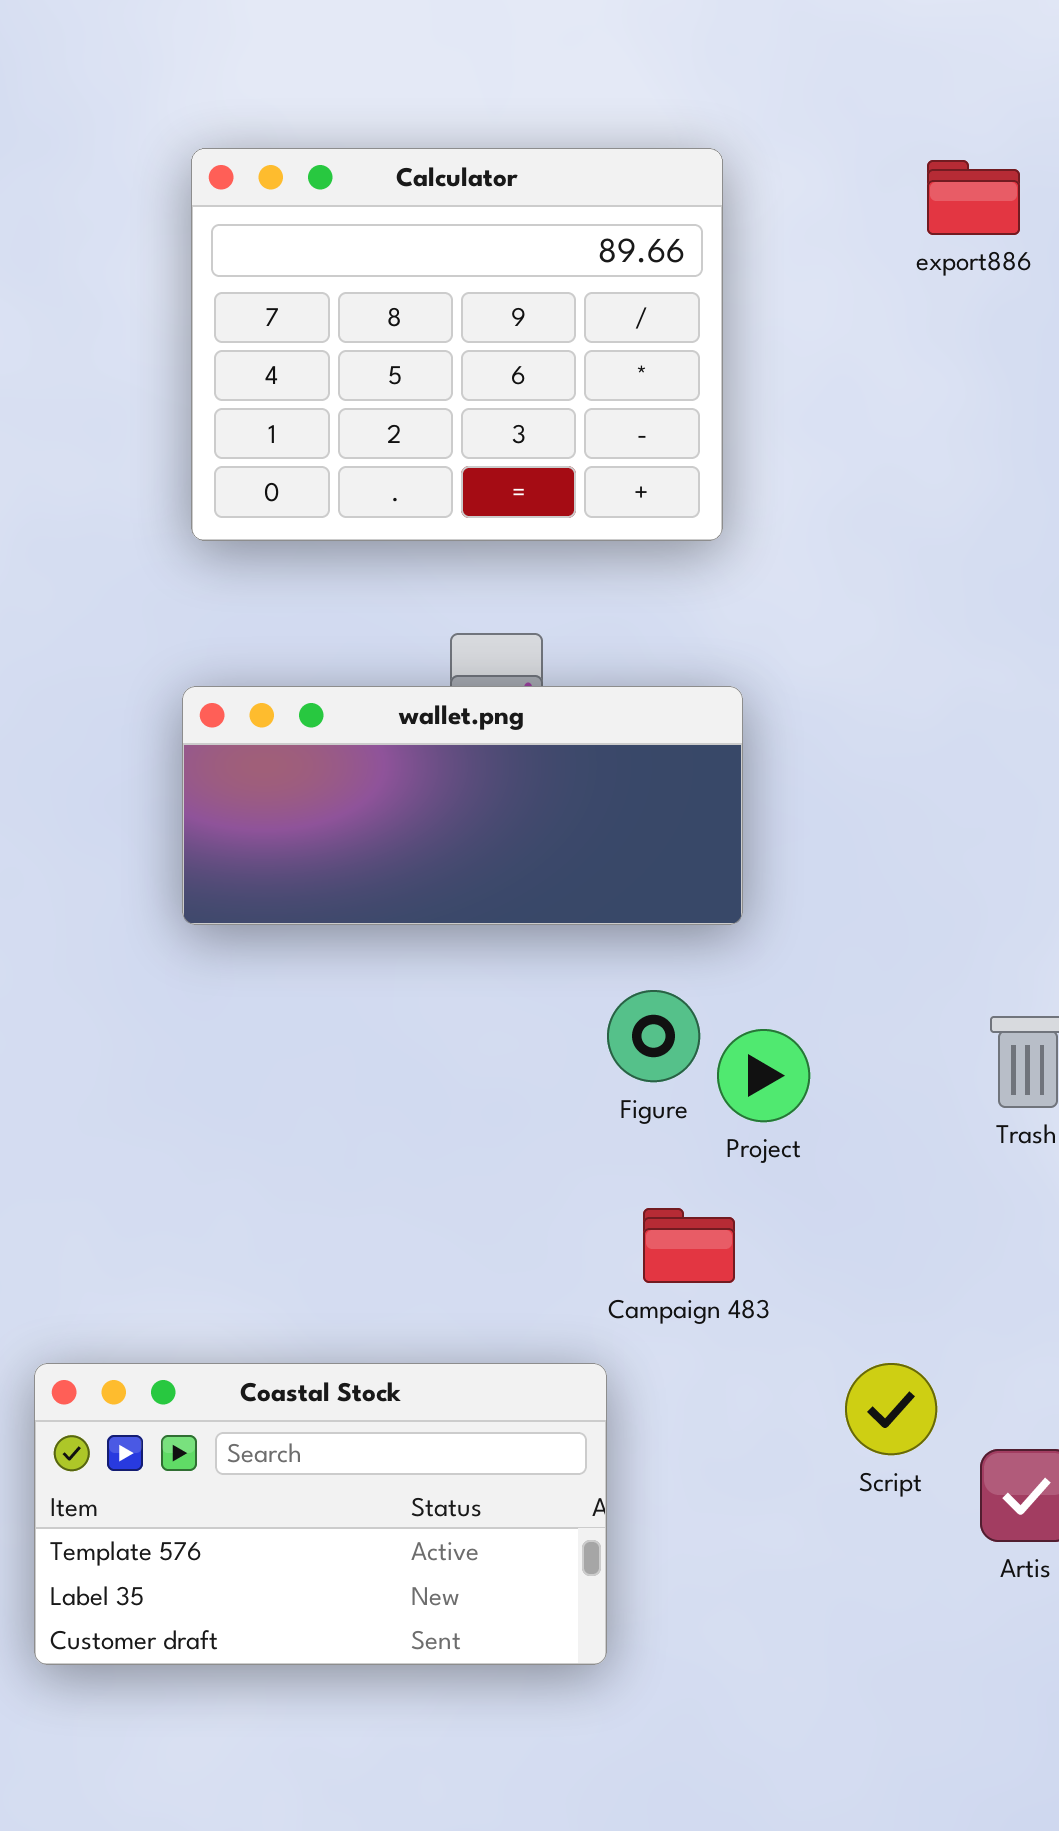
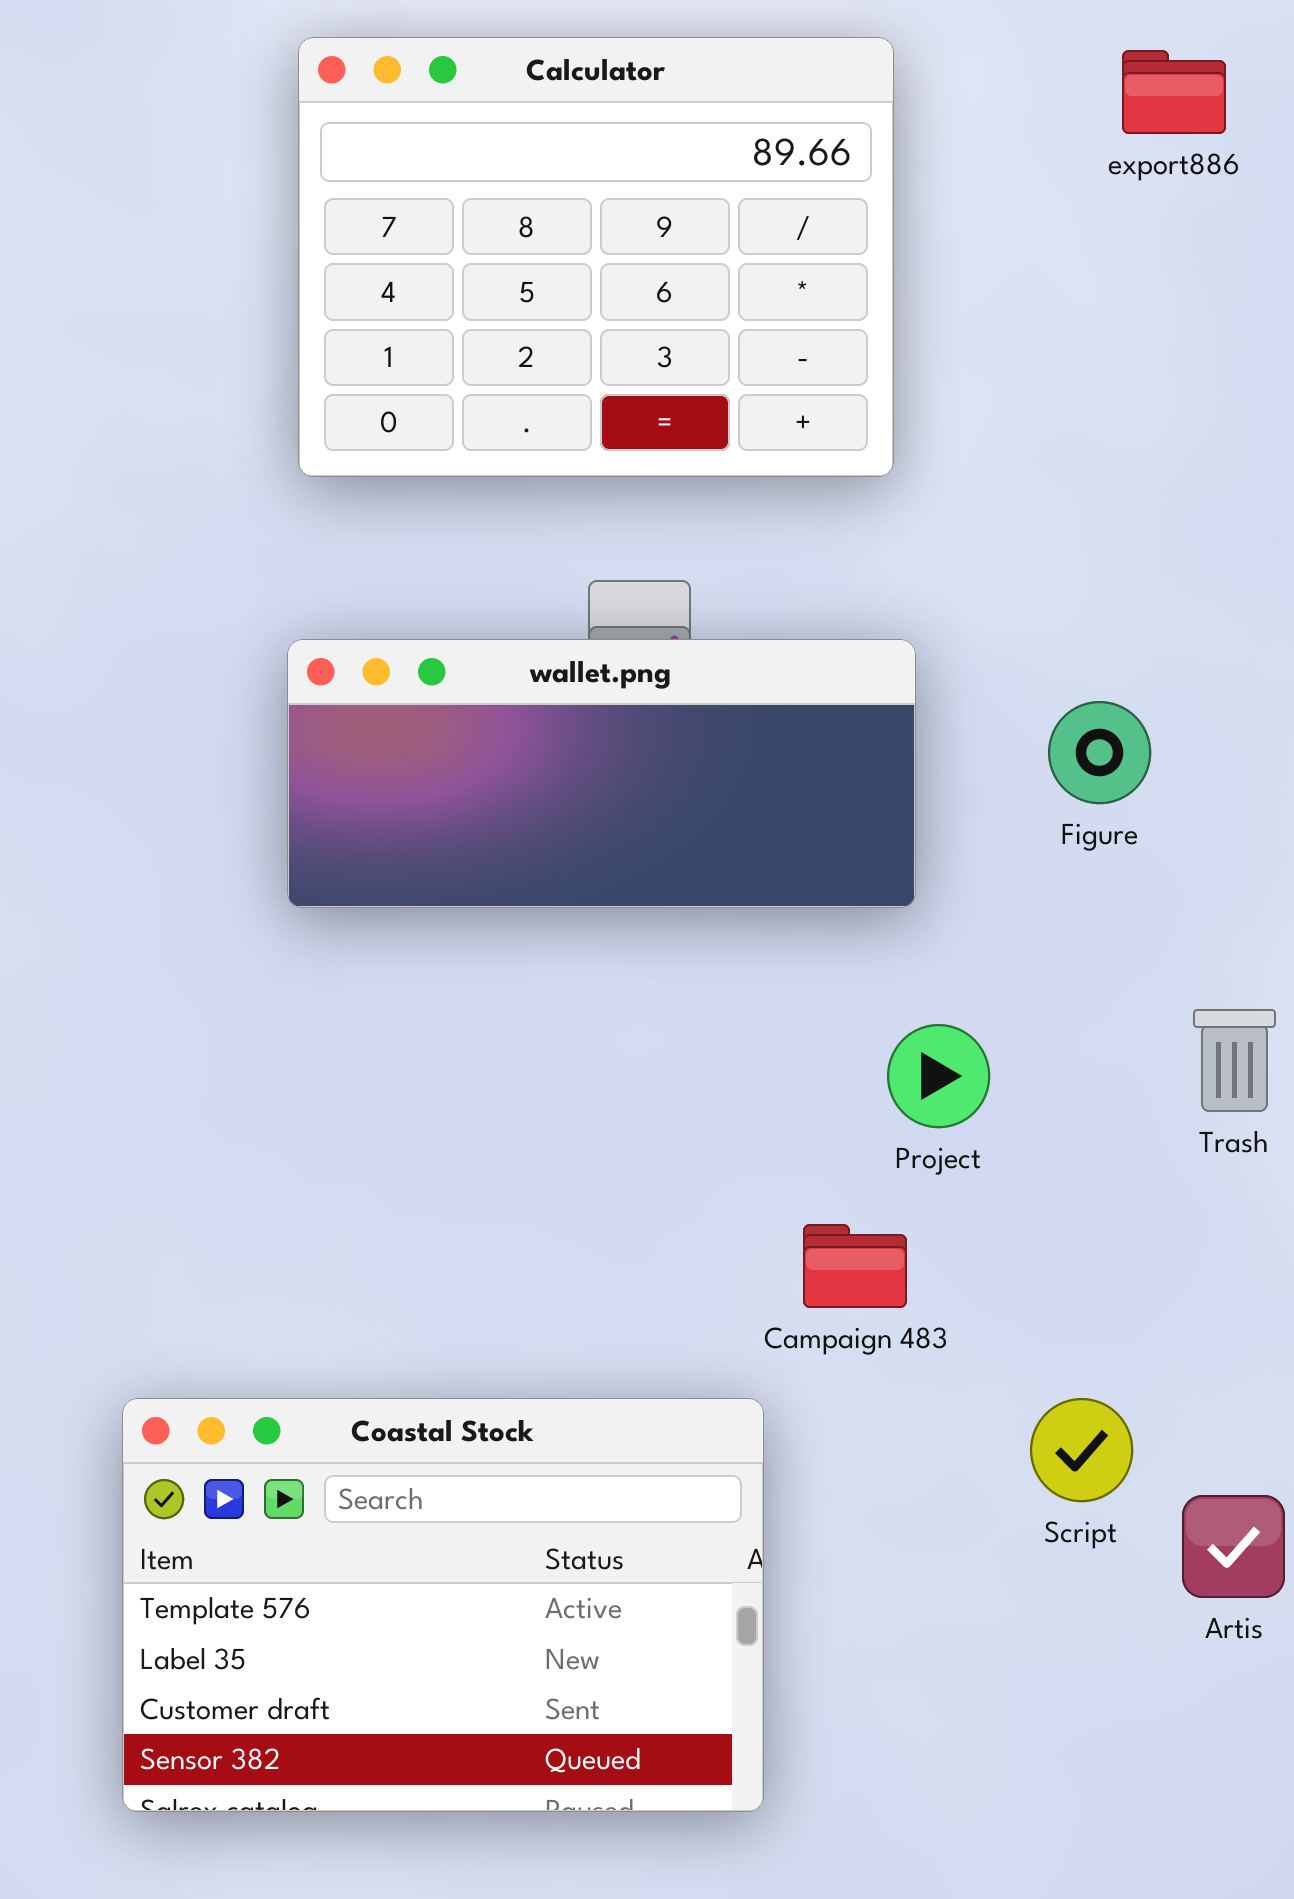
Figure: [607,990,700,1082] -> [1048,701,1151,804], moved
Coastal Stock: [34,1363,607,1665] -> [122,1398,764,1812], resized

